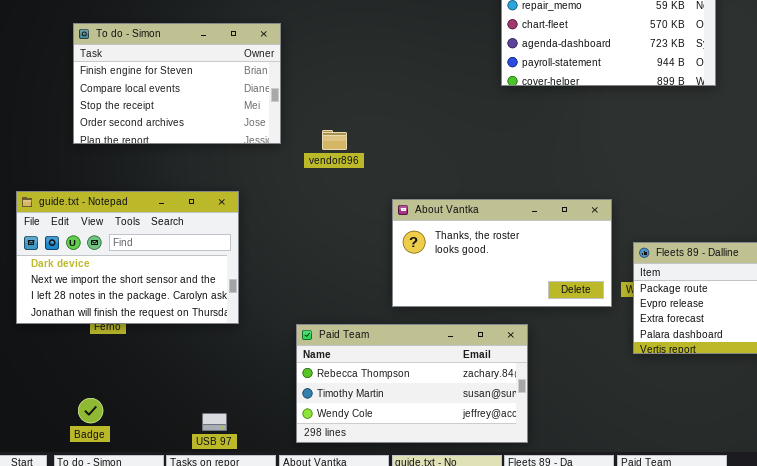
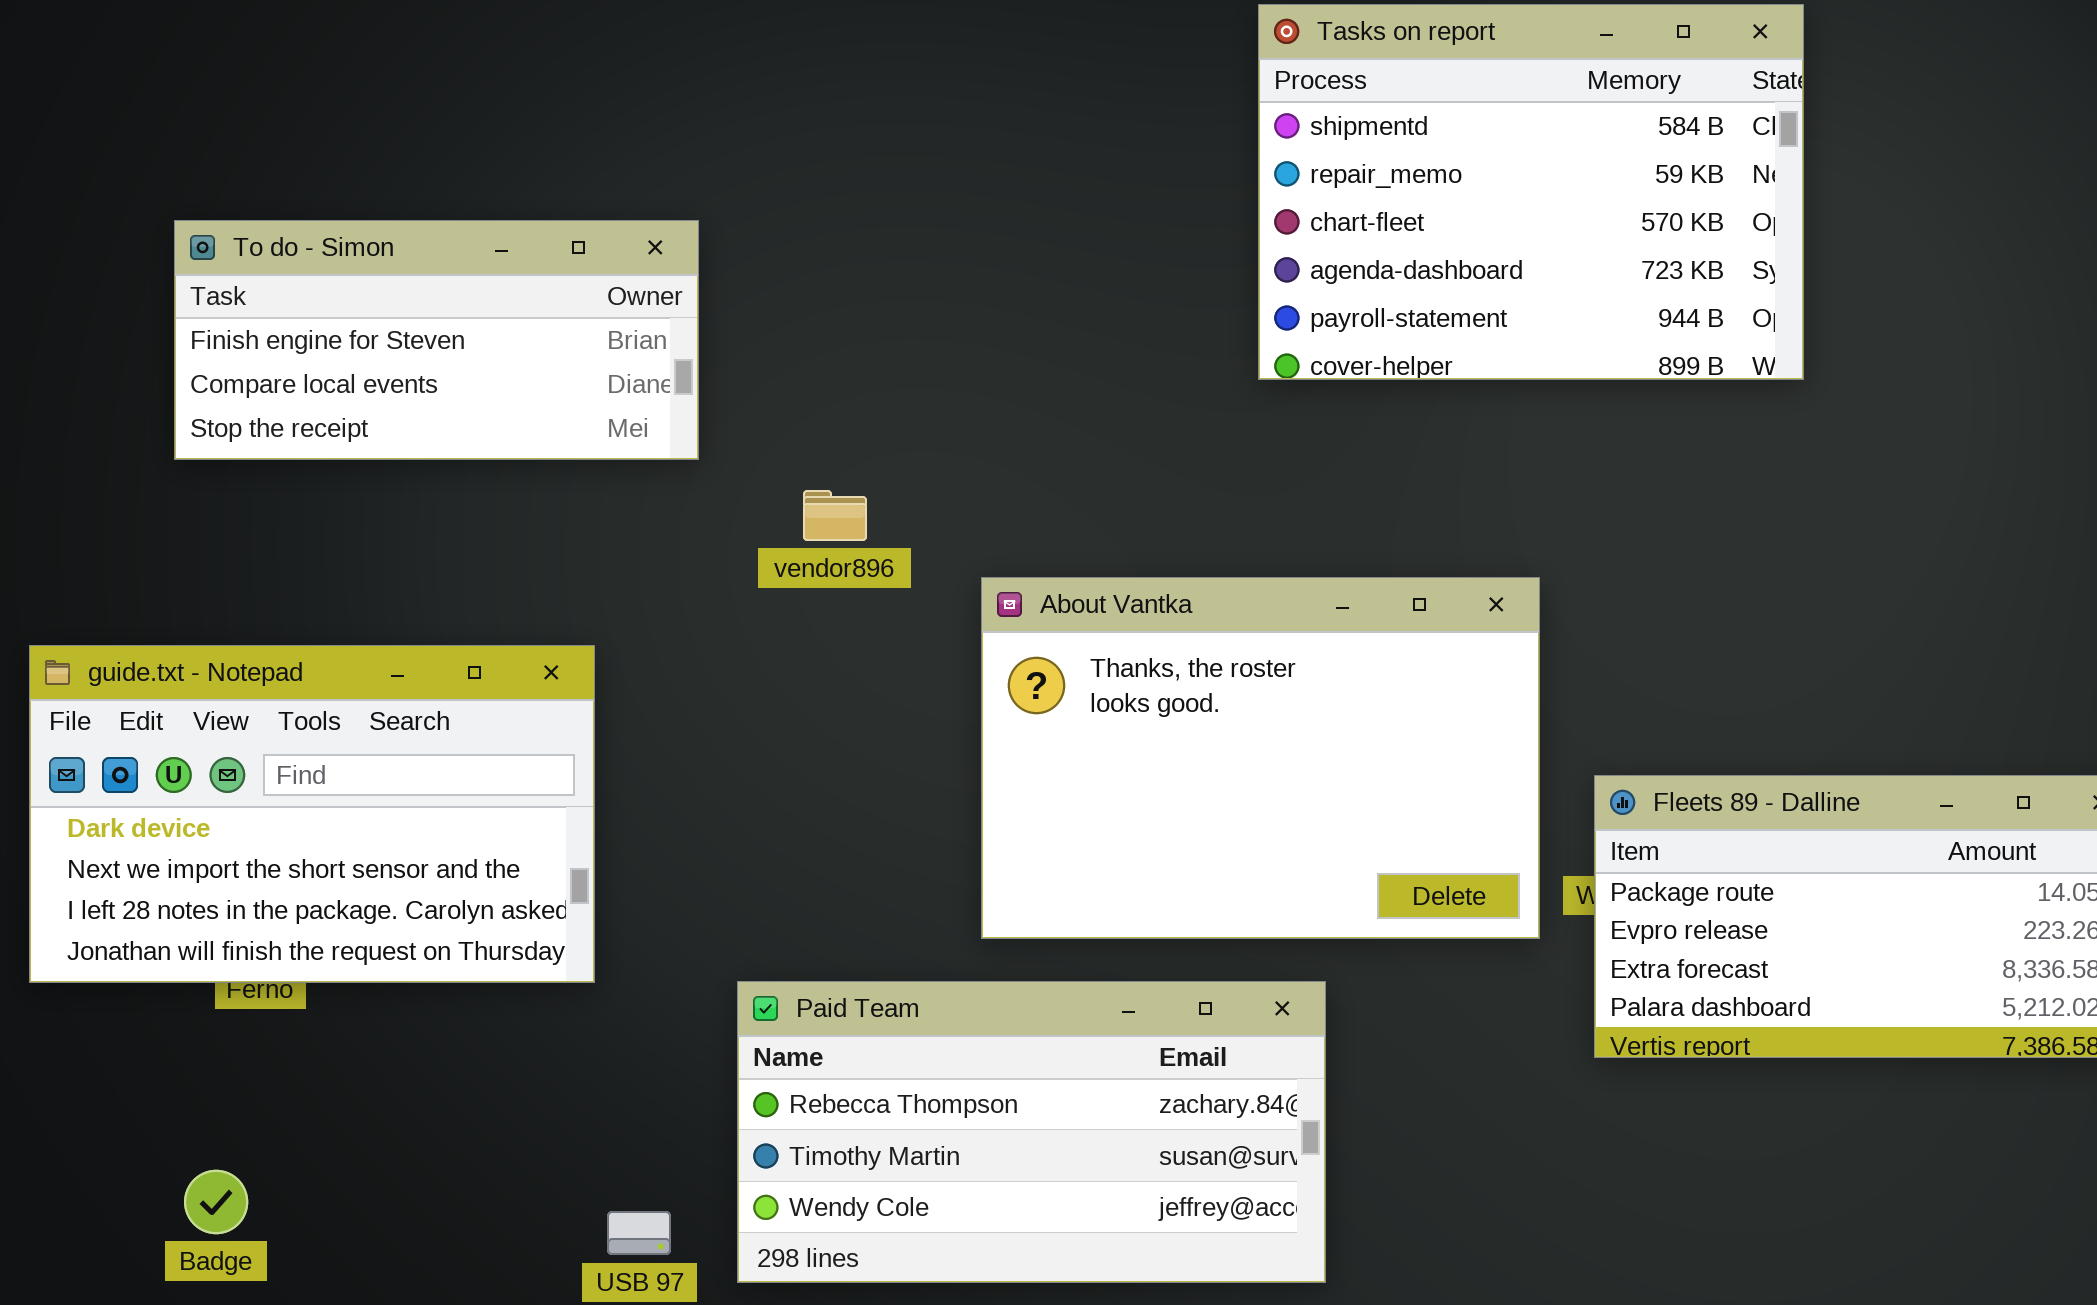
To do - Simon: [73,23,281,144] -> [174,220,699,460], resized
About Vantka: [392,199,612,307] -> [981,577,1540,939], resized
USB 97: [202,413,227,431] -> [607,1211,671,1255], moved

